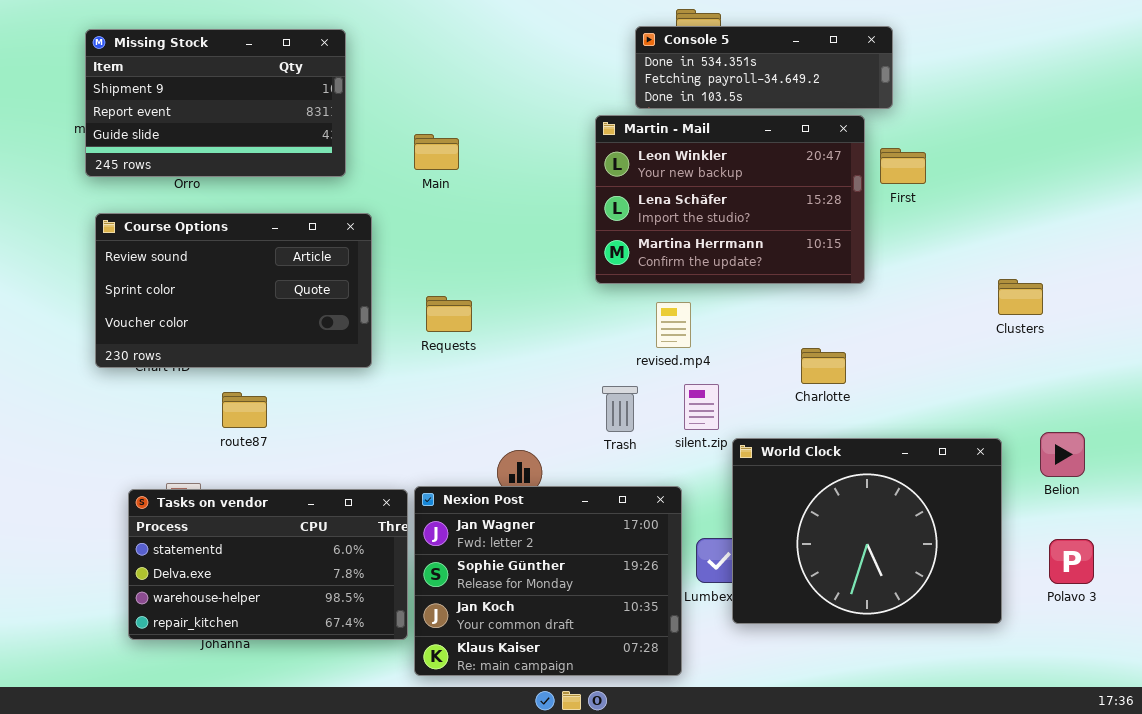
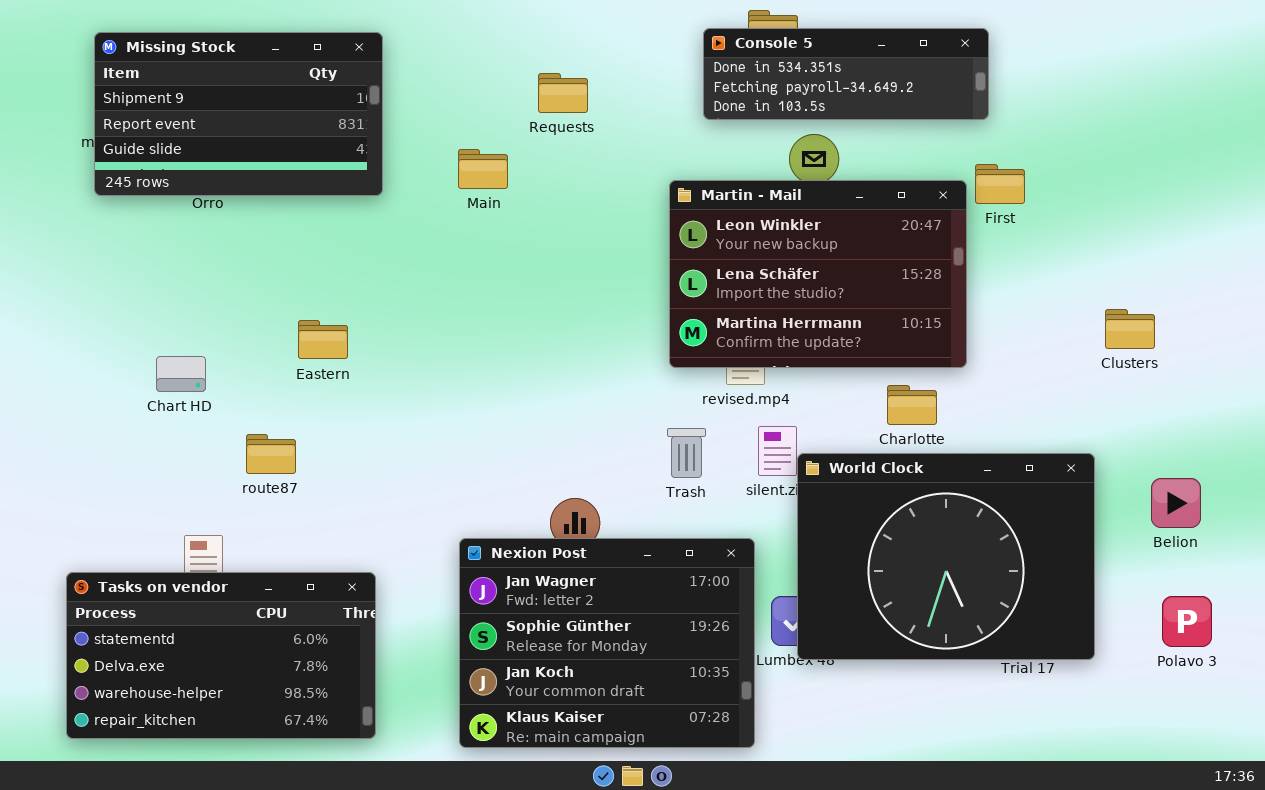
Martin - Mail: [595,115,865,284] -> [669,180,967,368], moved
Course Options: [95,213,372,368] -> none, closed
Requests: [426,296,472,332] -> [538,73,588,113], moved
World Clock: [732,438,1002,624] -> [797,453,1095,660], moved
Tasks on vendor: [128,489,408,640] -> [66,572,376,739], moved

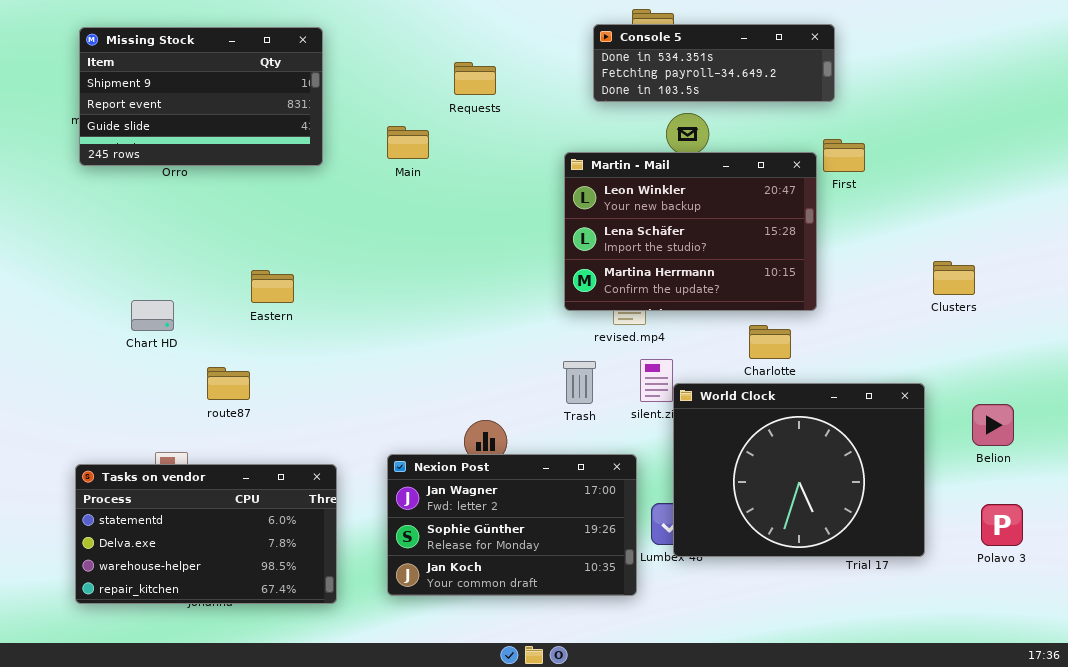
Nexion Post: [459,538,755,748] -> [387,454,637,596], resized
Tasks on vendor: [66,572,376,739] -> [75,464,337,604], moved

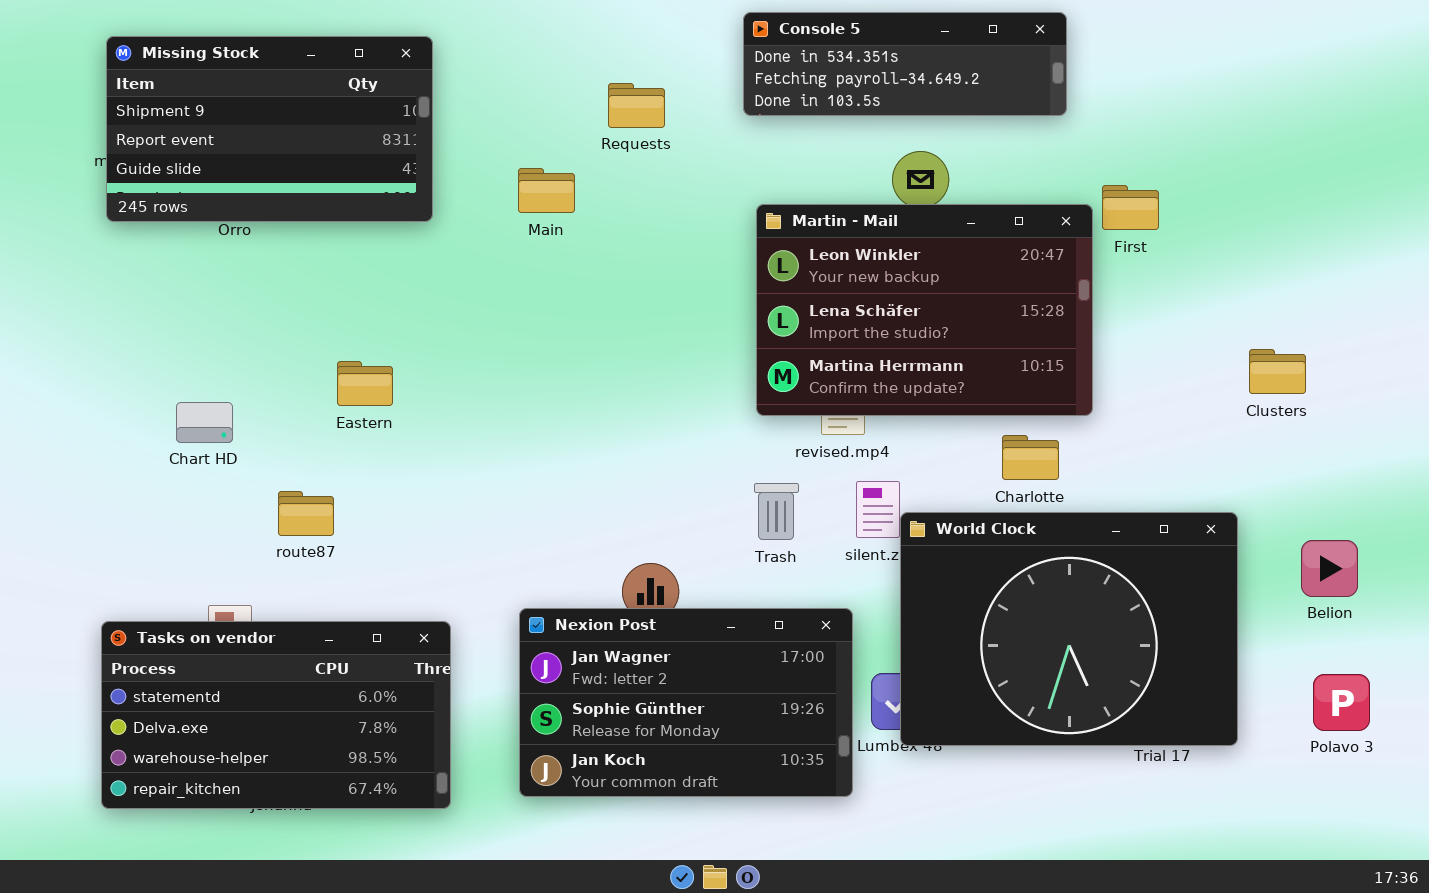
Console 5: [593,24,835,102] -> [743,12,1067,116], moved

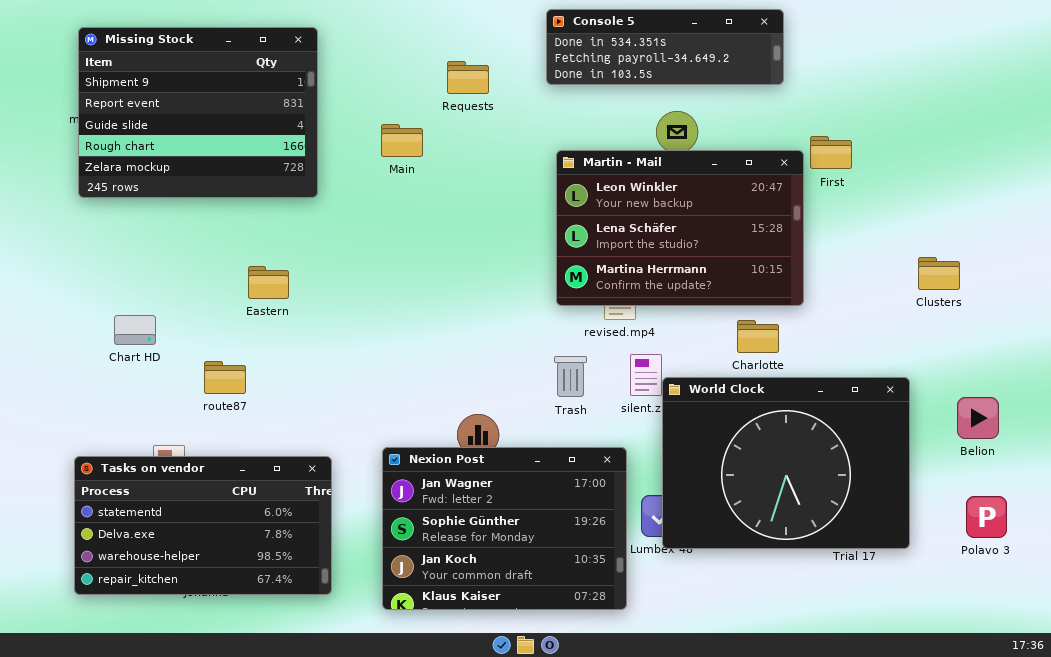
Missing Stock: [106,36,433,222] -> [78,27,318,198], resized
Chart HD: [176,402,233,443] -> [114,315,156,345], moved
Nexion Post: [519,608,853,797] -> [382,447,627,610], resized

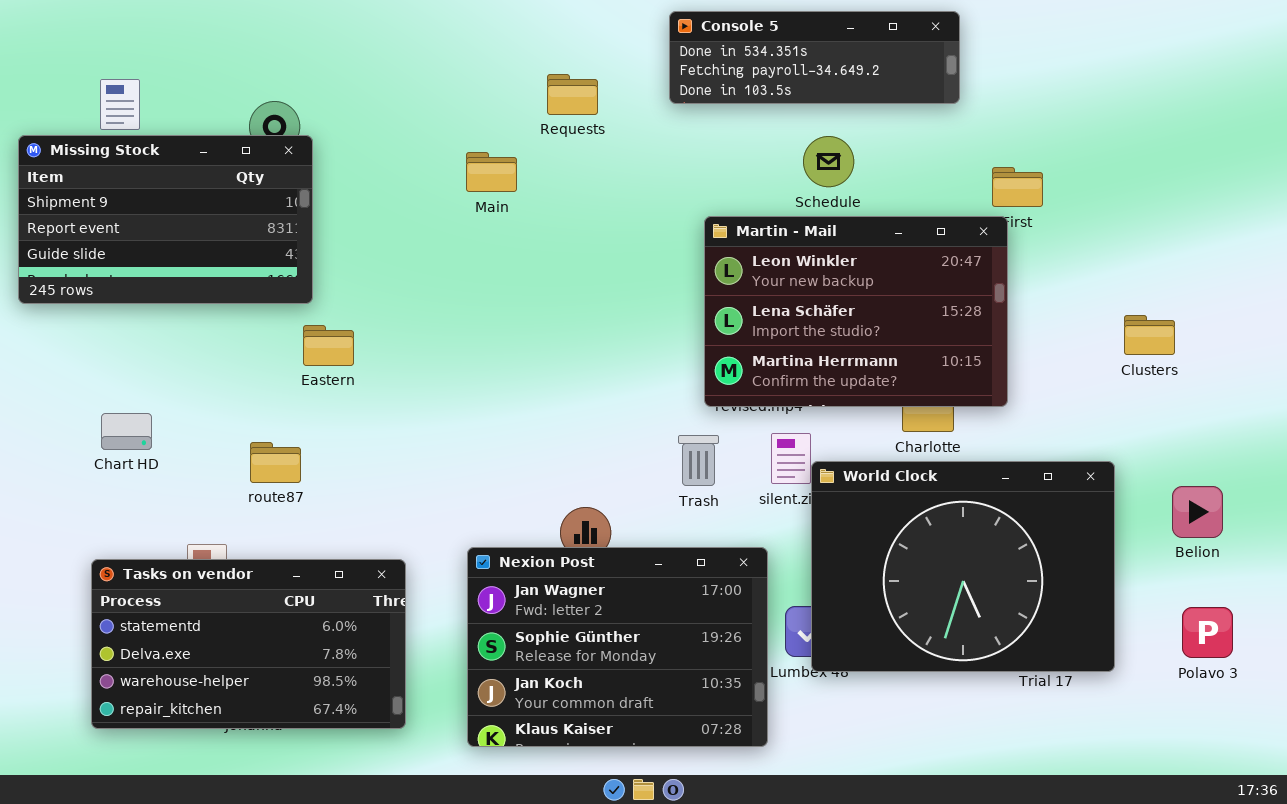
Missing Stock: [78,27,318,198] -> [18,135,313,304], moved, resized
Martin - Mail: [556,150,804,306] -> [704,216,1008,407], moved
Chart HD: [114,315,156,345] -> [101,413,152,450], moved

